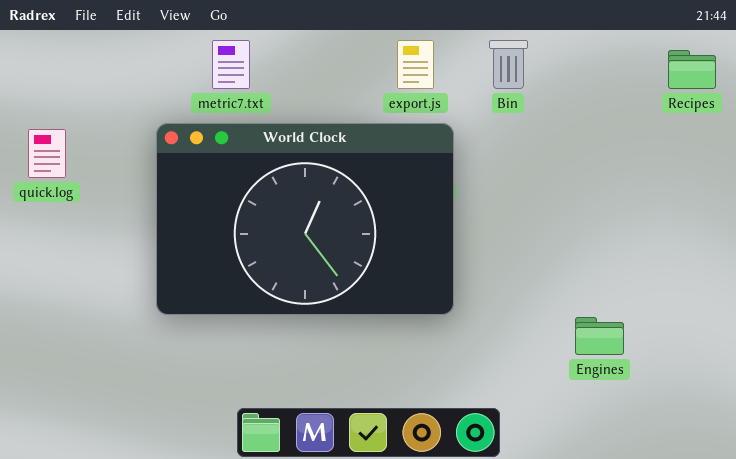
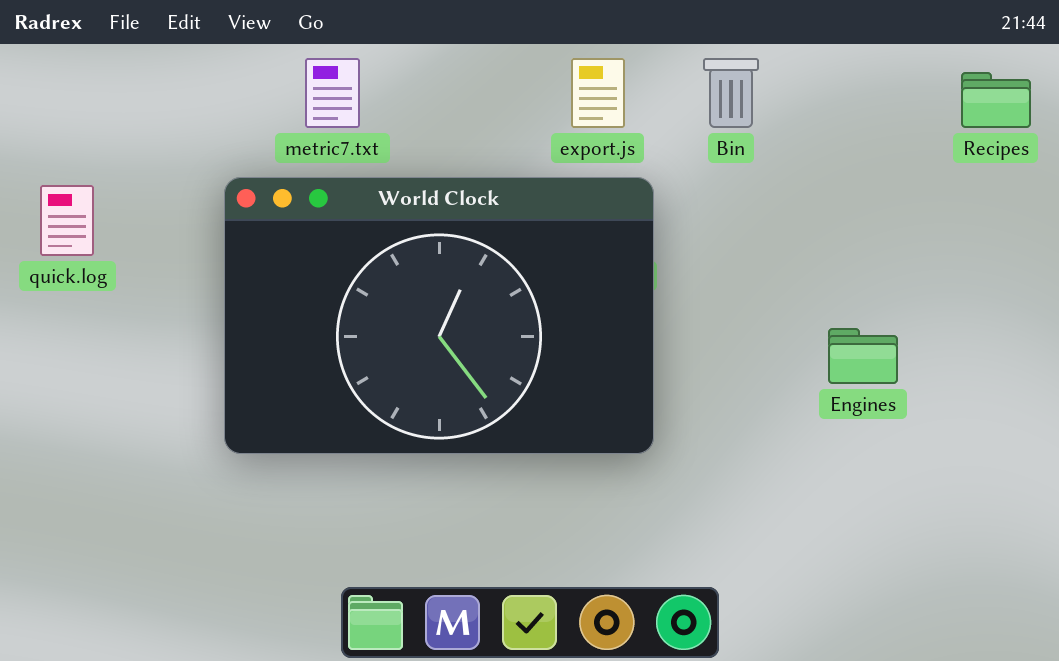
Engines: [575,317,624,355] -> [828,328,898,384], moved

